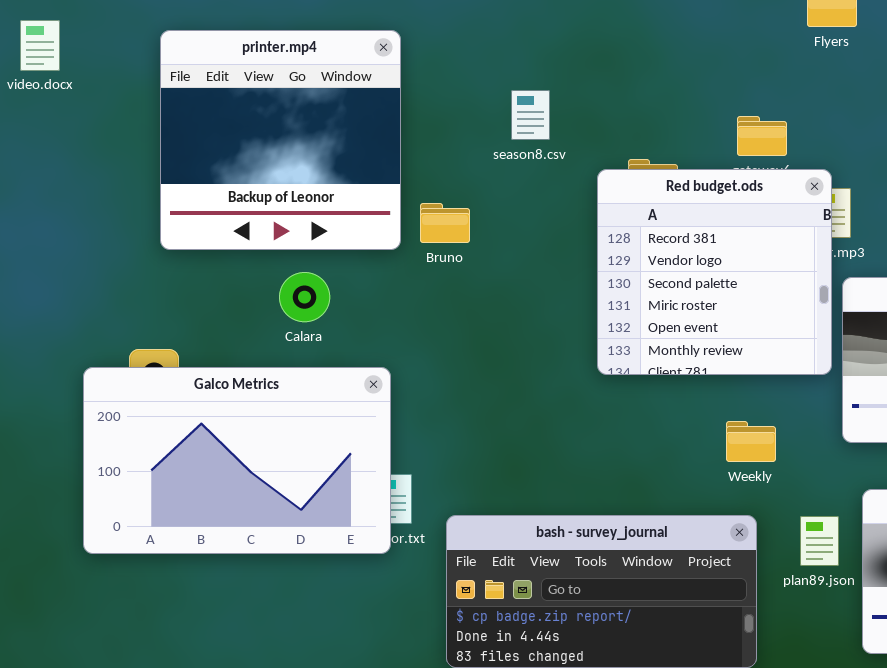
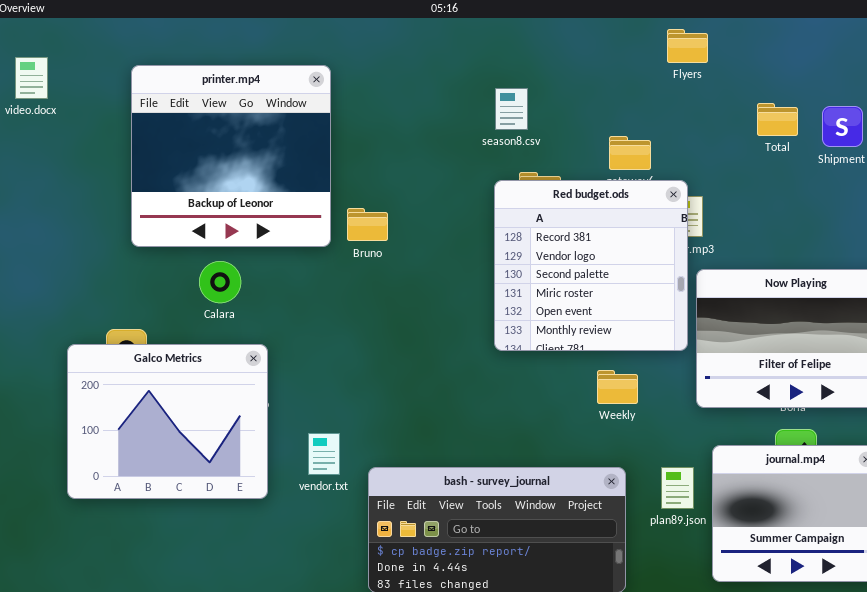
season8.csv: [511,90,550,140] -> [495,88,528,130], moved
Calara: [279,272,330,322] -> [199,261,241,303], moved
Galco Metrics: [83,367,391,554] -> [67,344,268,499], resized
Weekly: [726,421,776,462] -> [597,370,638,404], moved

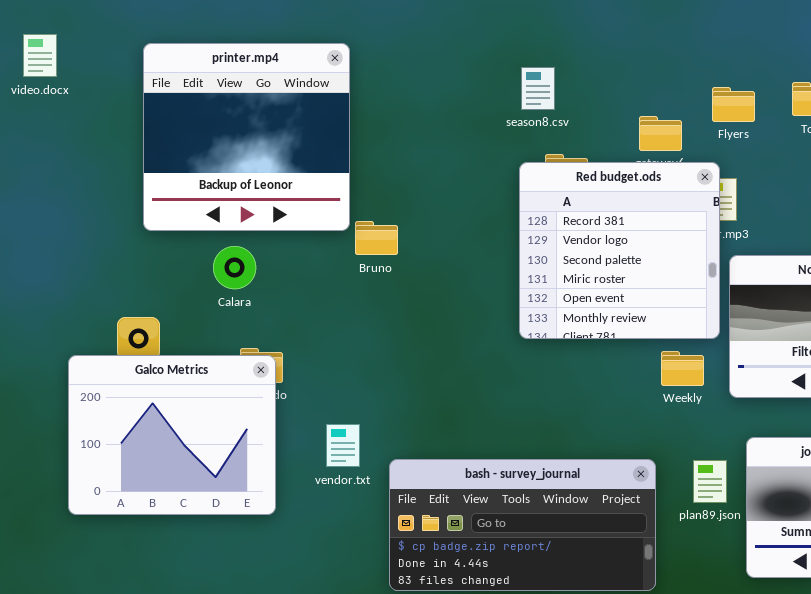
Flyers: [667,29,708,63] -> [712,87,755,122], moved
Bruno: [347,208,388,241] -> [355,221,398,255], moved
Galco Metrics: [67,344,268,499] -> [68,355,276,515], moved
Weekly: [597,370,638,404] -> [661,351,704,386], moved

